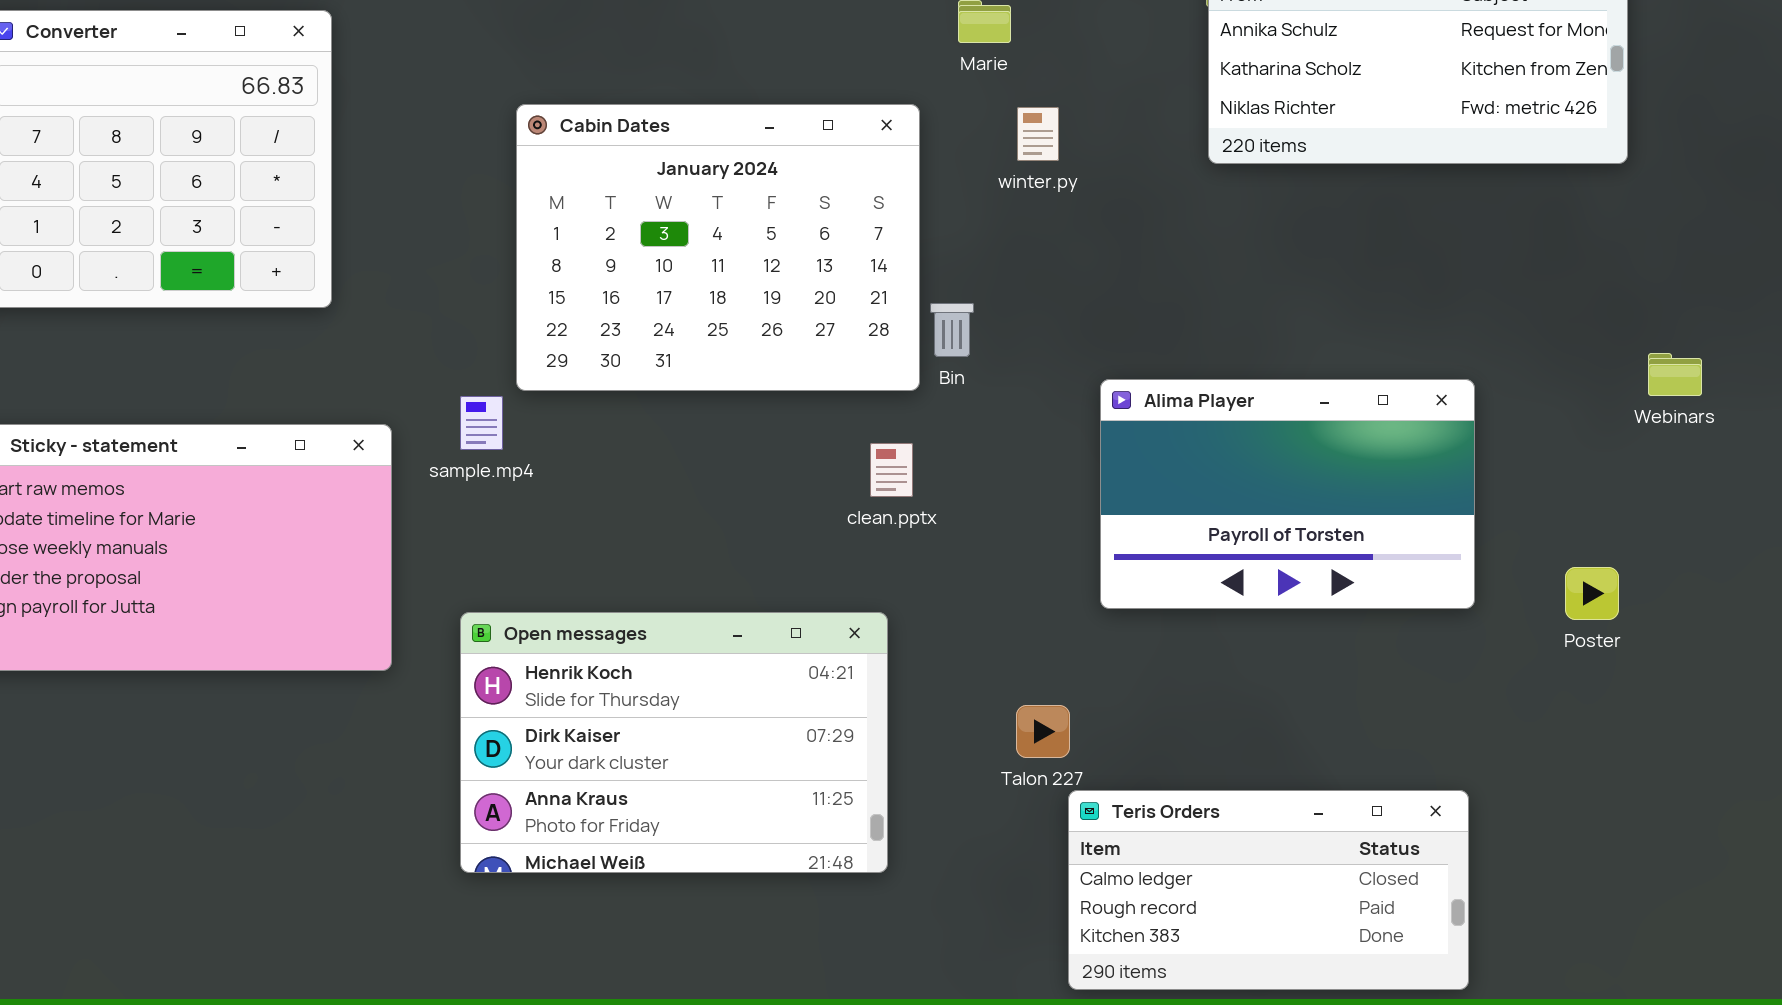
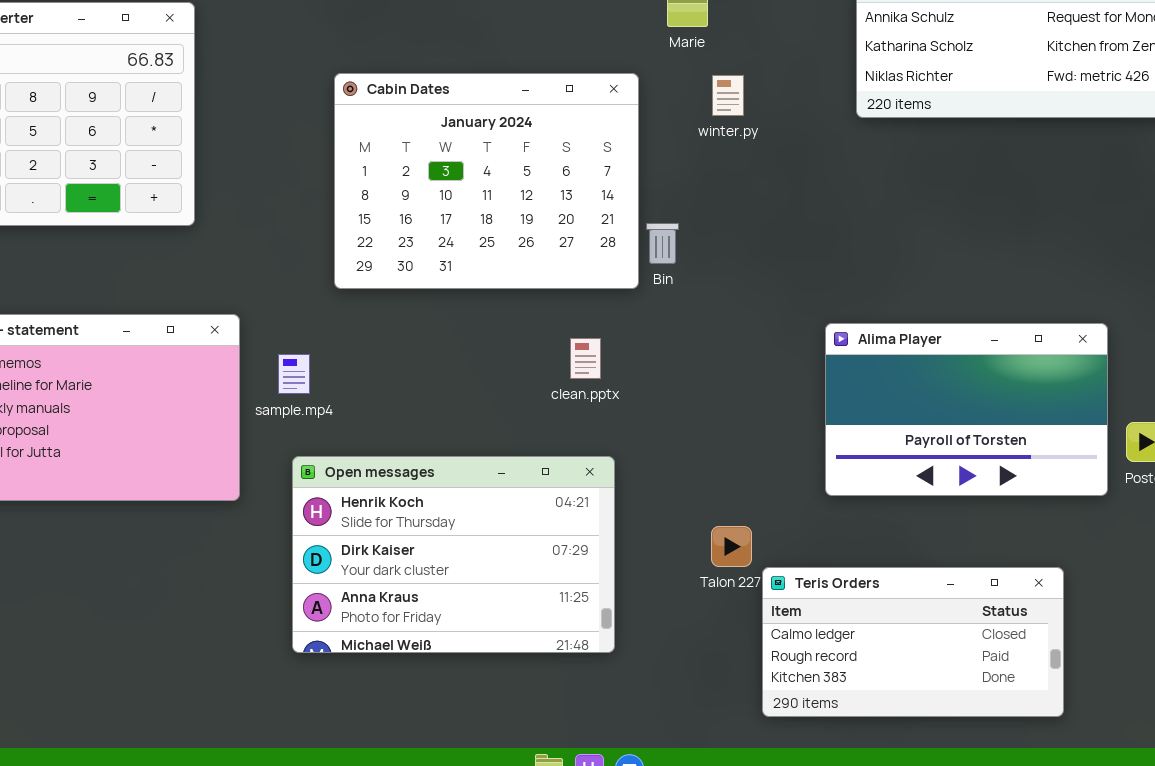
Alima Player: [1100,379,1475,609] -> [825,323,1108,496], moved
sample.mp4: [460,396,503,450] -> [278,354,310,394], moved
clean.pptx: [870,443,913,497] -> [570,338,601,379], moved
Teris Orders: [1068,790,1469,990] -> [762,567,1064,717], moved

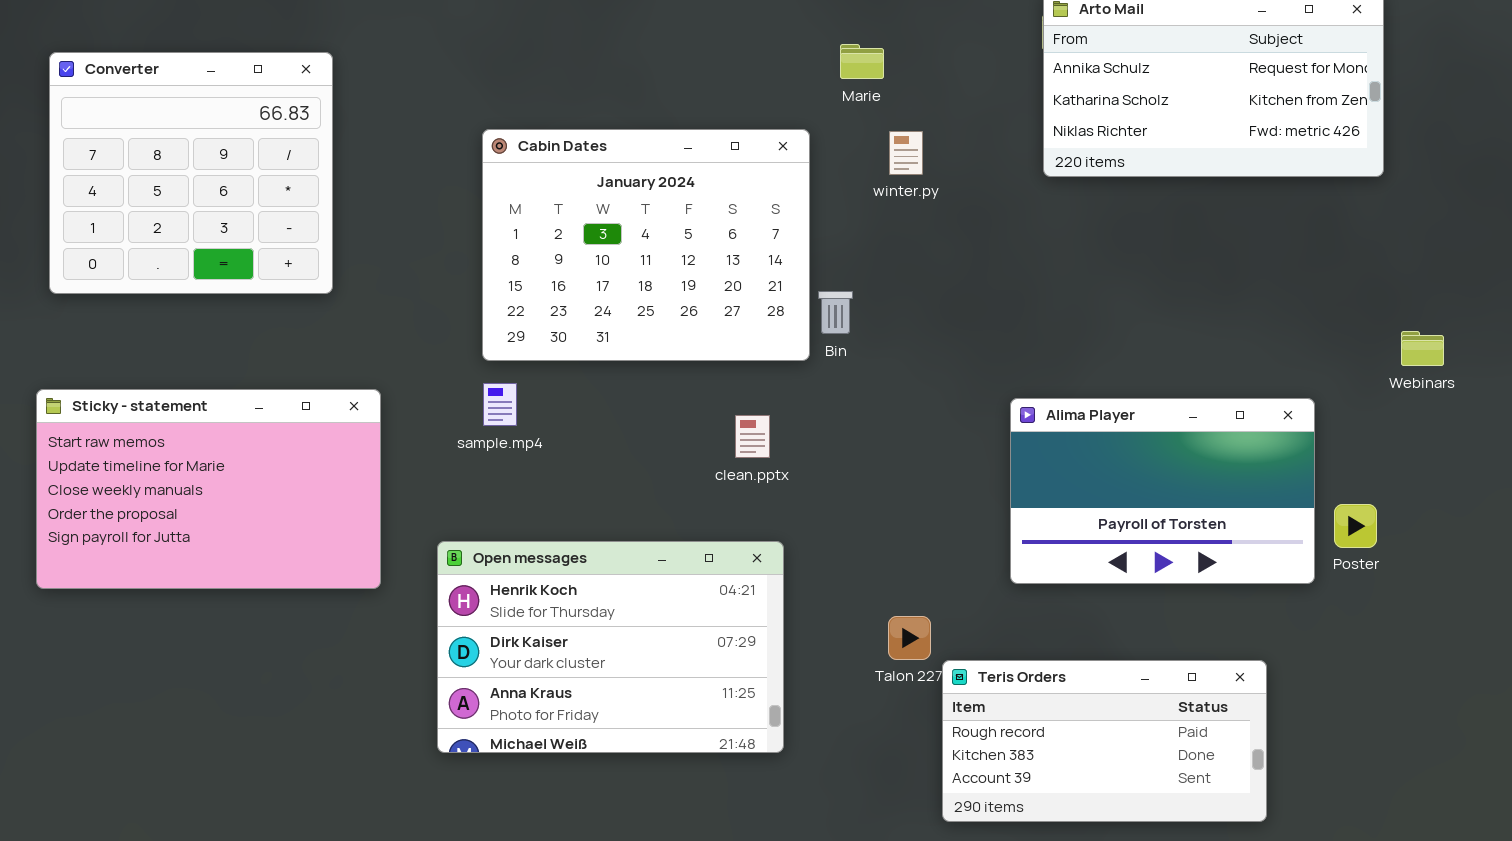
sample.mp4: [278,354,310,394] -> [483,383,517,426], moved
Teris Orders: [762,567,1064,717] -> [942,660,1267,822], scrolled down 1 row

